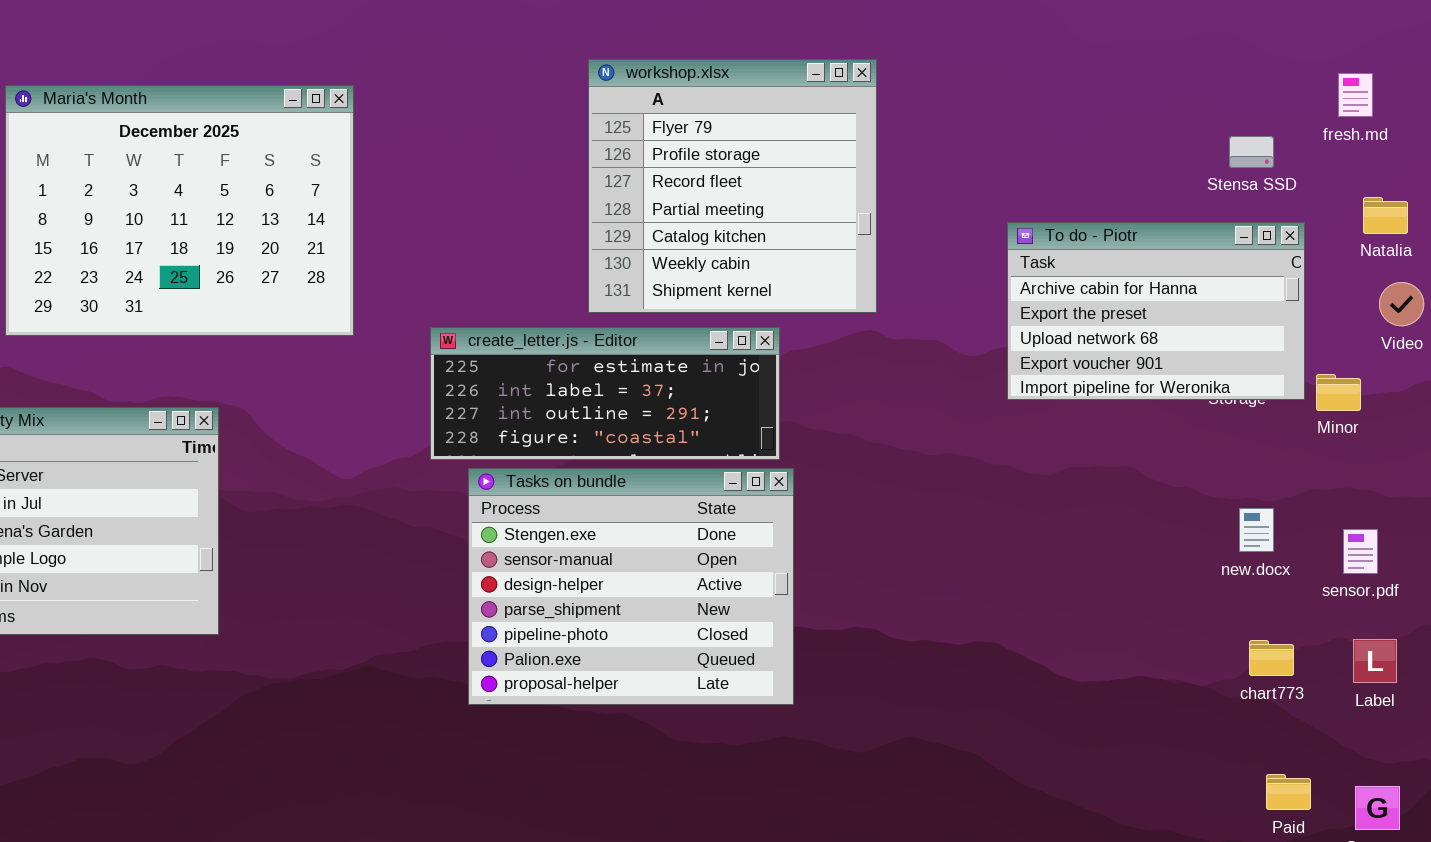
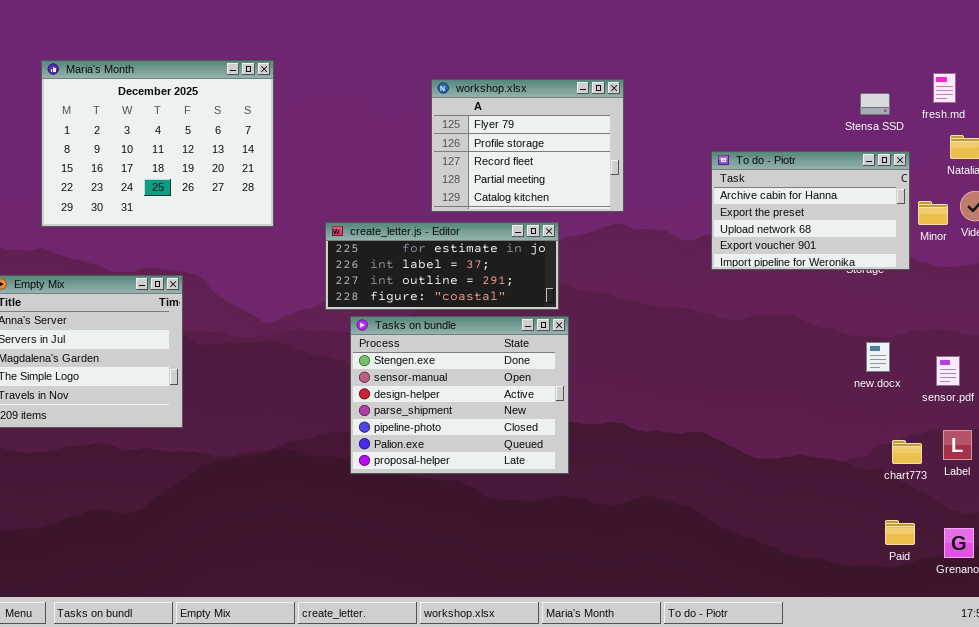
workshop.xlsx: [588,59,877,313] -> [431,79,624,212], resized
fresh.md: [1338,73,1373,117] -> [933,73,956,103], moved
Minor: [1316,374,1361,411] -> [918,201,948,225], moved
chart773: [1249,640,1294,676] -> [892,440,922,464], moved

